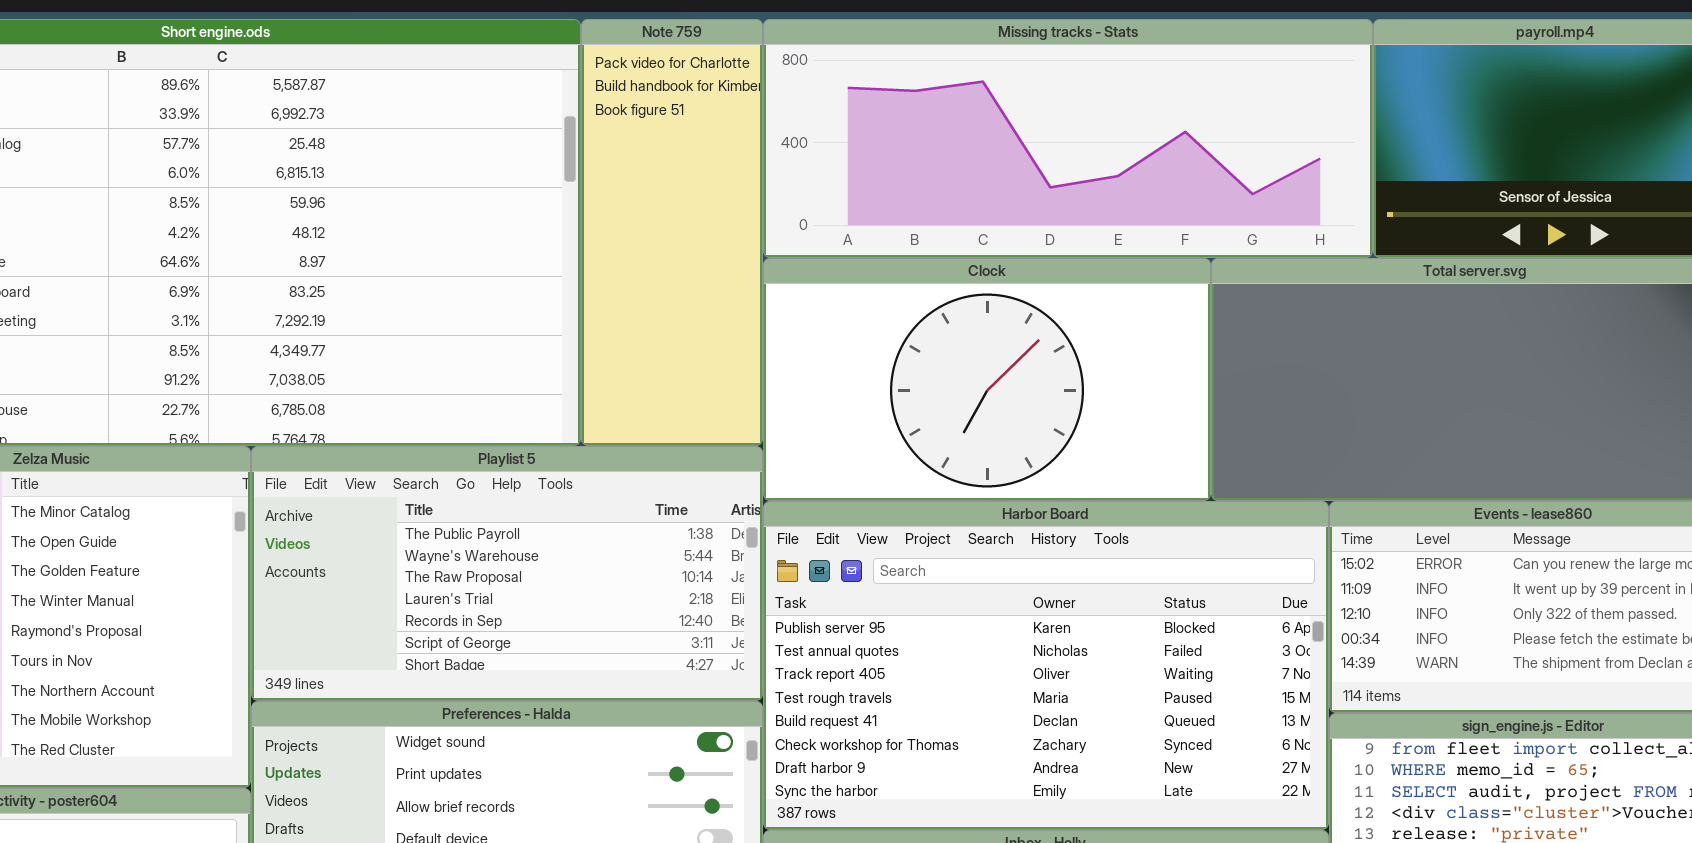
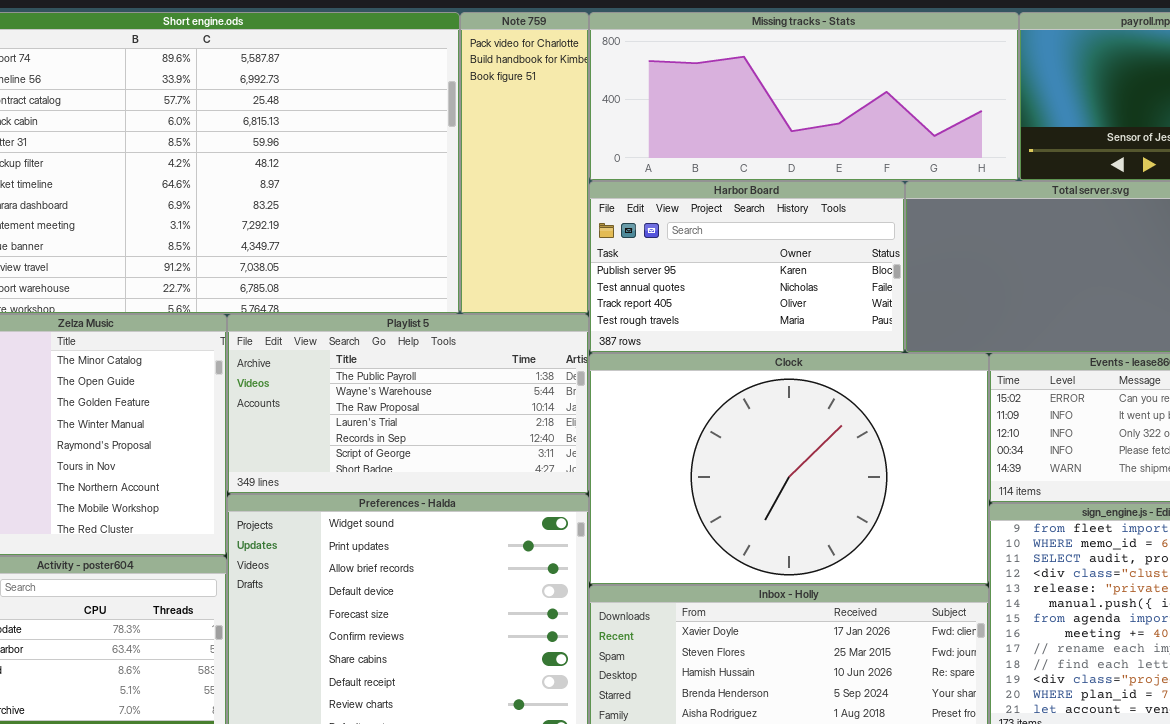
Clock: [763,258,1211,501] -> [589,353,989,585], moved, resized
Harbor Board: [763,501,1329,830] -> [589,181,905,353], moved, resized

